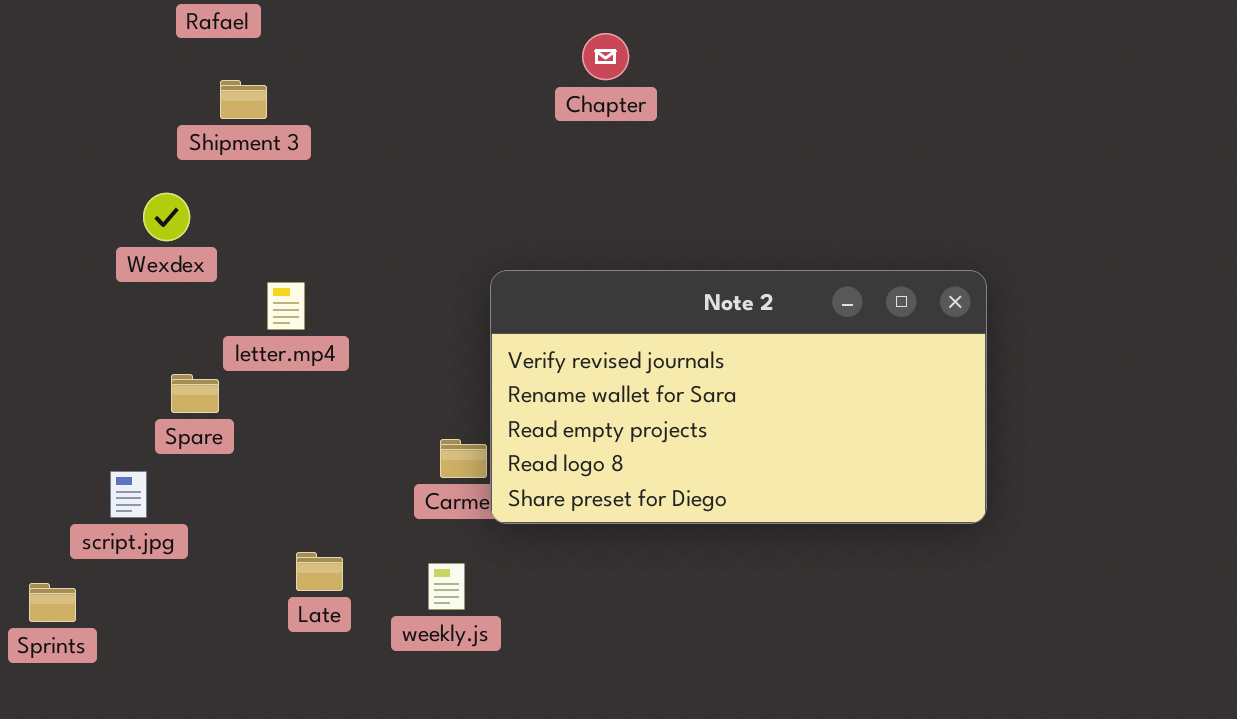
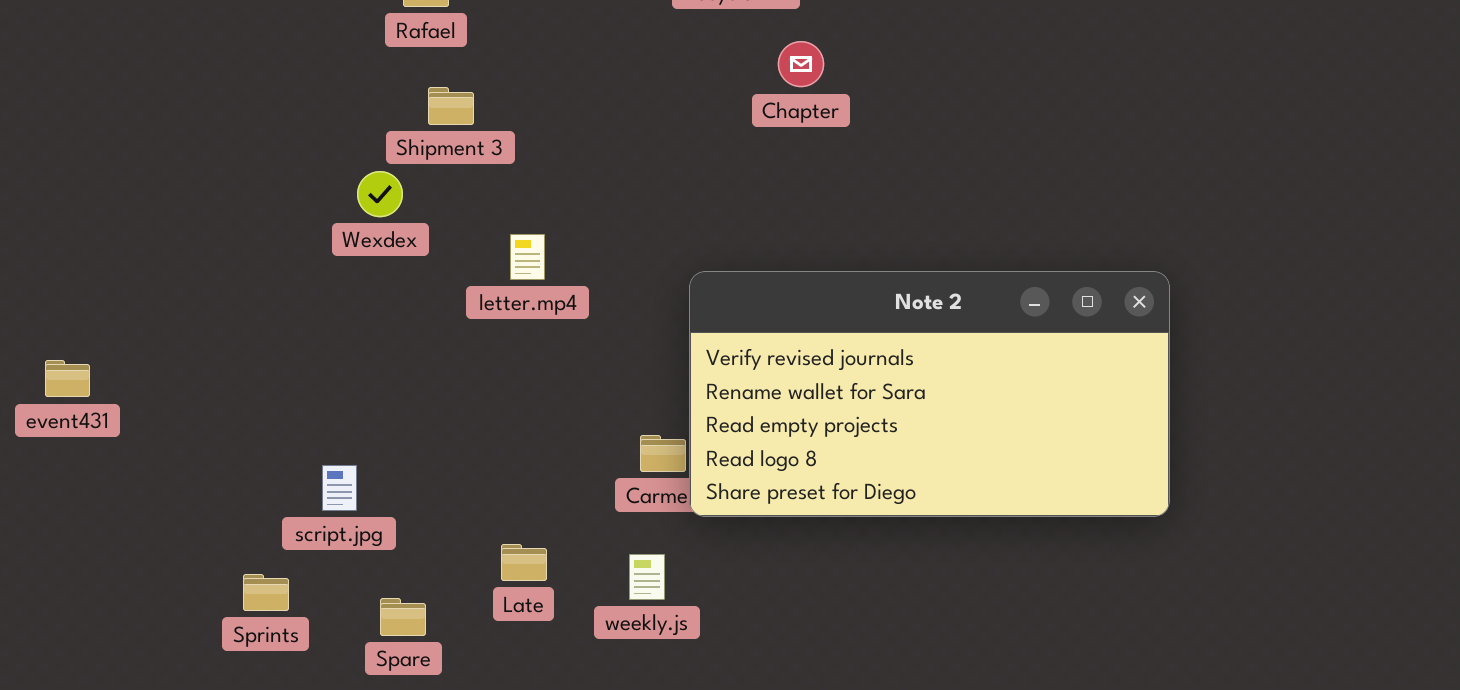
Wexdex: [143,193,190,241] -> [357,171,403,217], moved
letter.mp4: [267,282,305,330] -> [510,234,545,280], moved
Spare: [171,374,219,413] -> [380,598,426,636], moved

